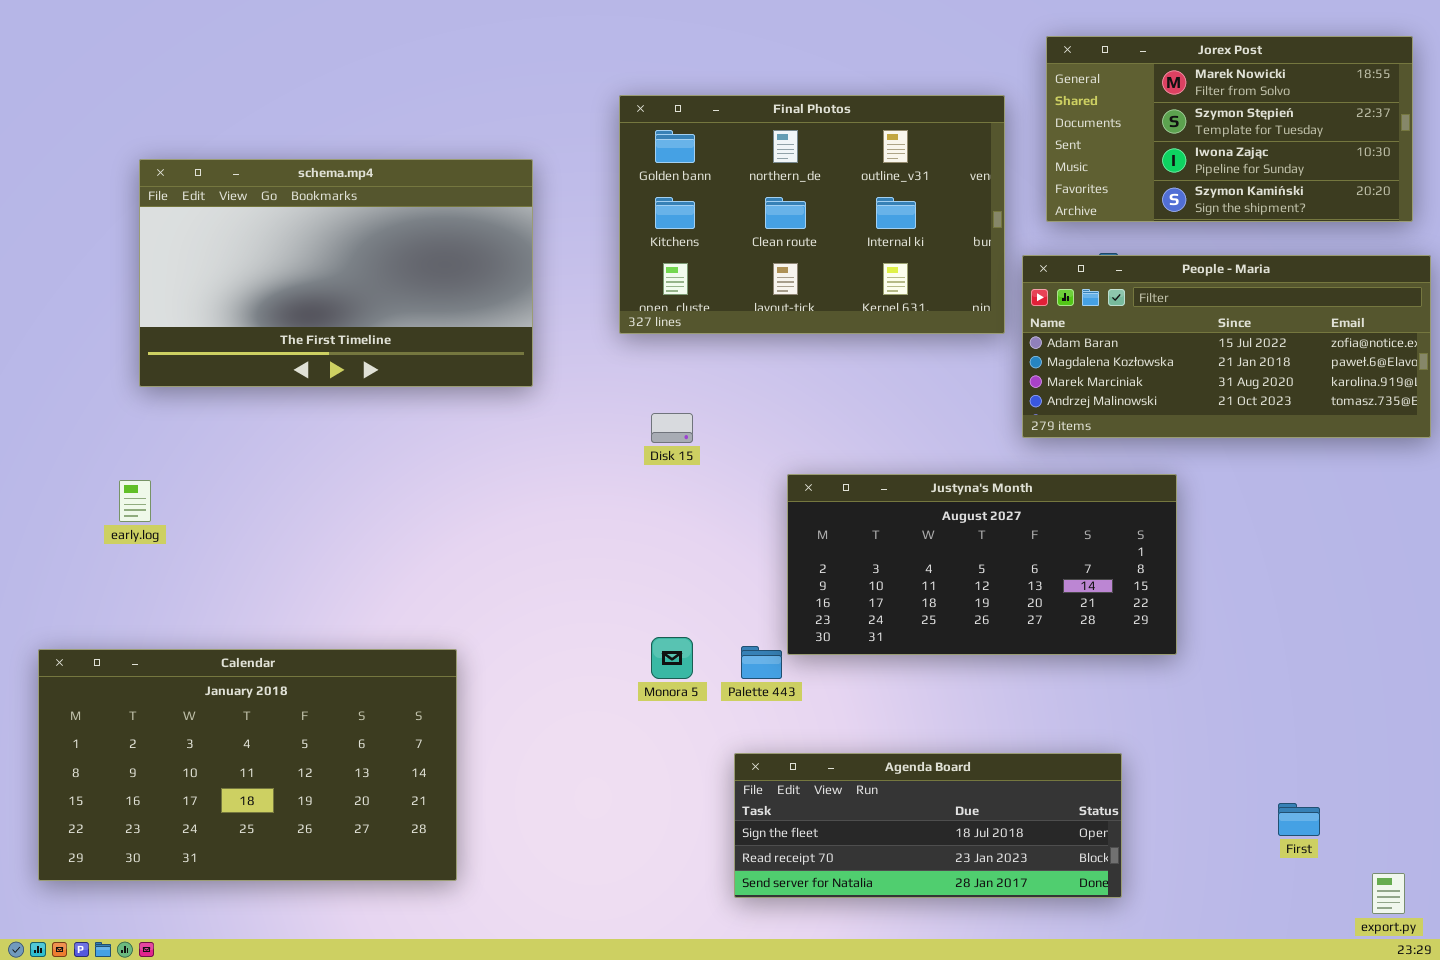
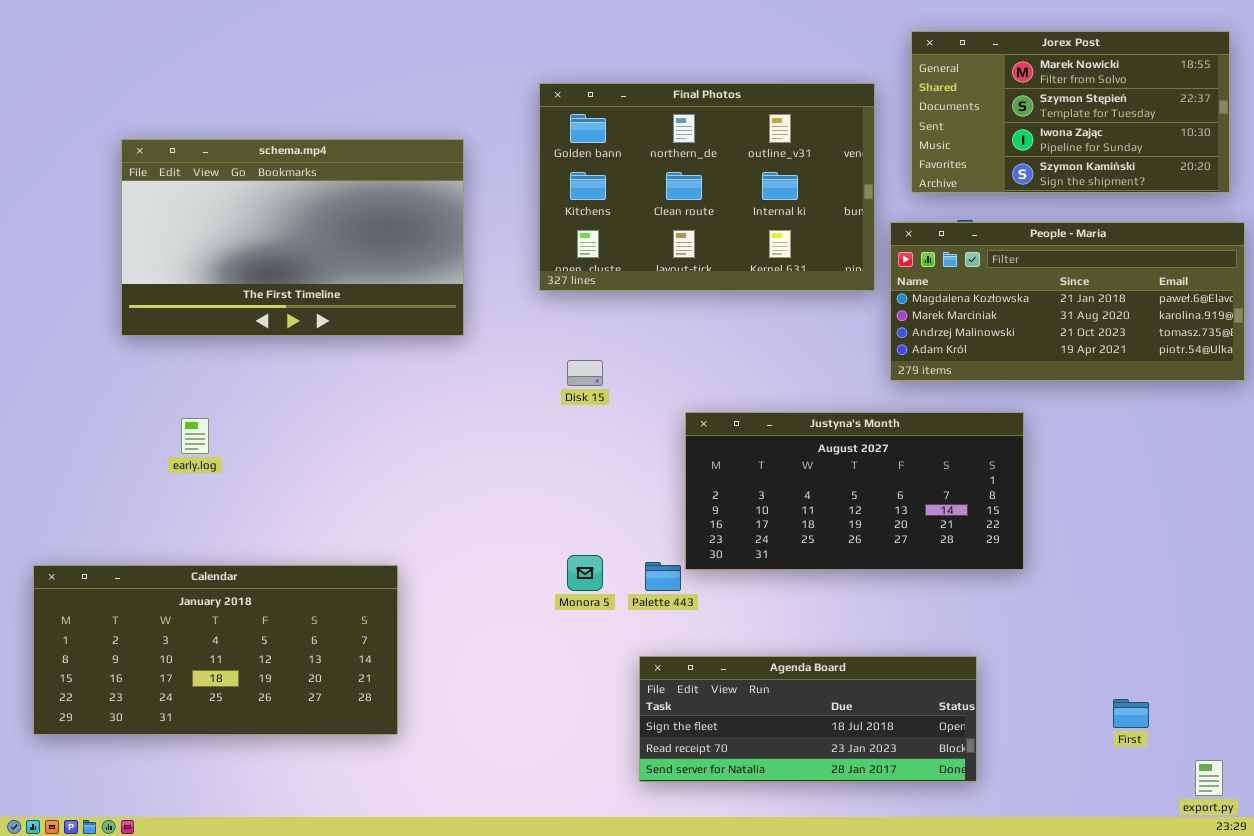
People - Maria: [1022,255,1431,438] -> [890,222,1245,381], scrolled down 1 row
early.log: [119,480,151,522] -> [181,418,209,454], moved
Calendar: [38,649,457,881] -> [33,565,398,735], resized

